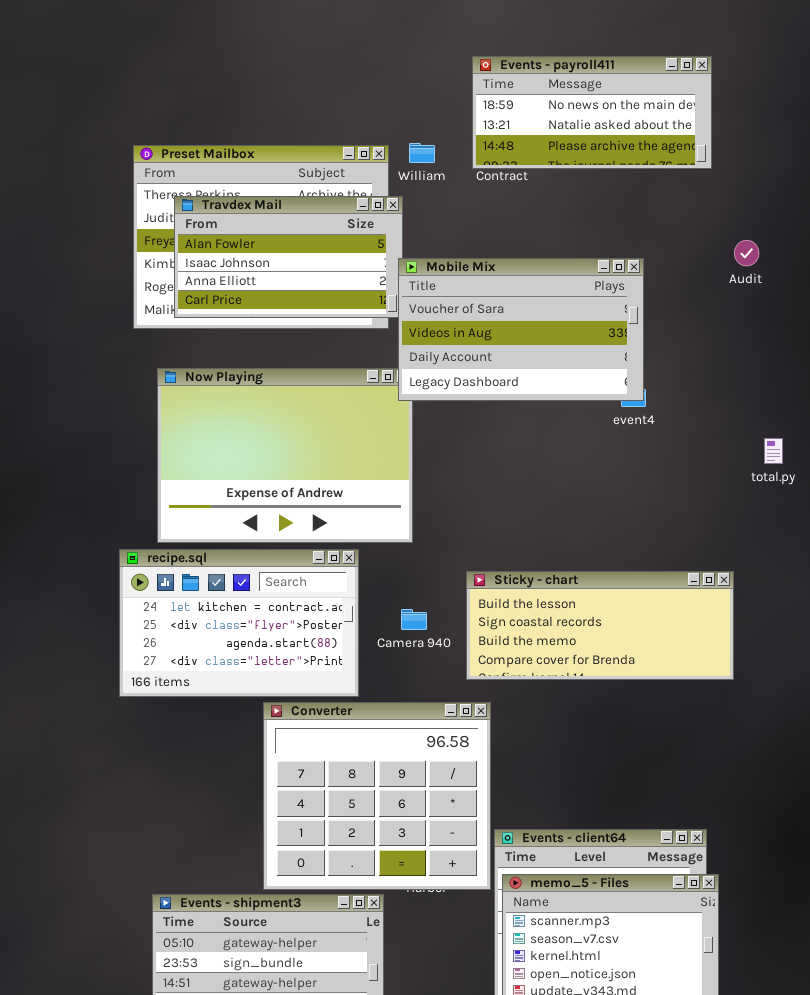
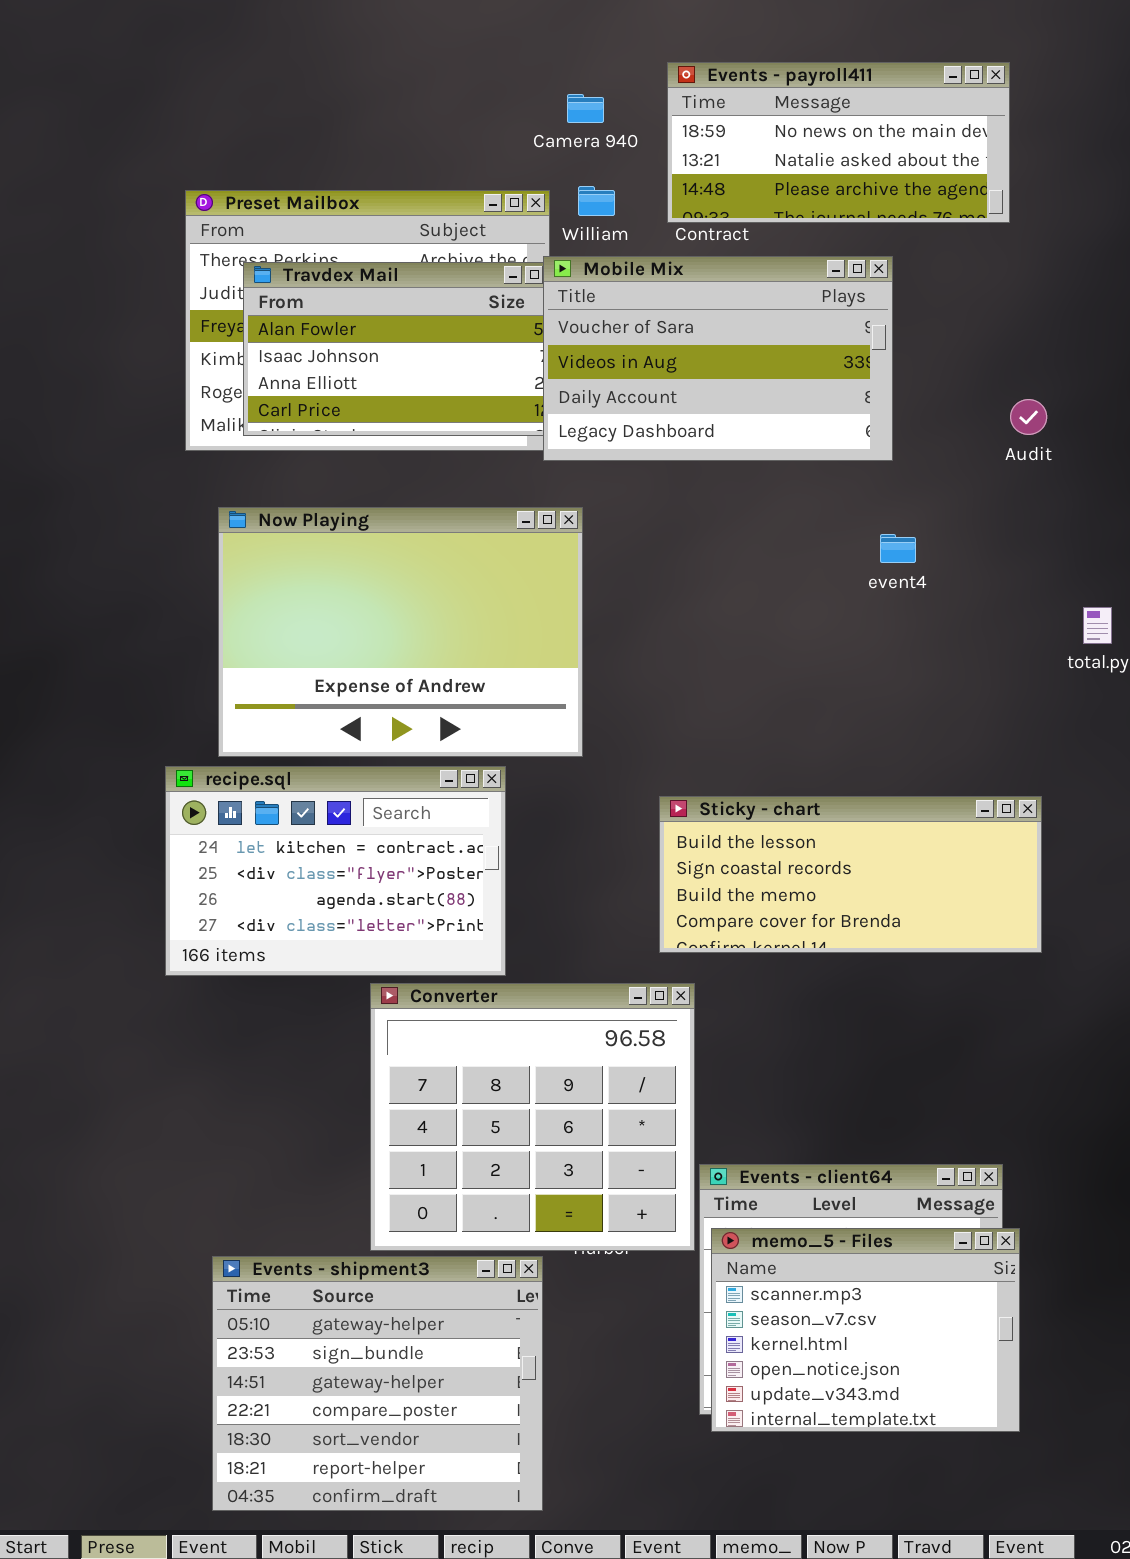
Audit: [734,240,759,266] -> [1010,399,1047,435], moved
Mobile Mix: [398,258,644,401] -> [543,256,893,461], moved
Camera 940: [401,609,427,630] -> [567,94,604,123], moved

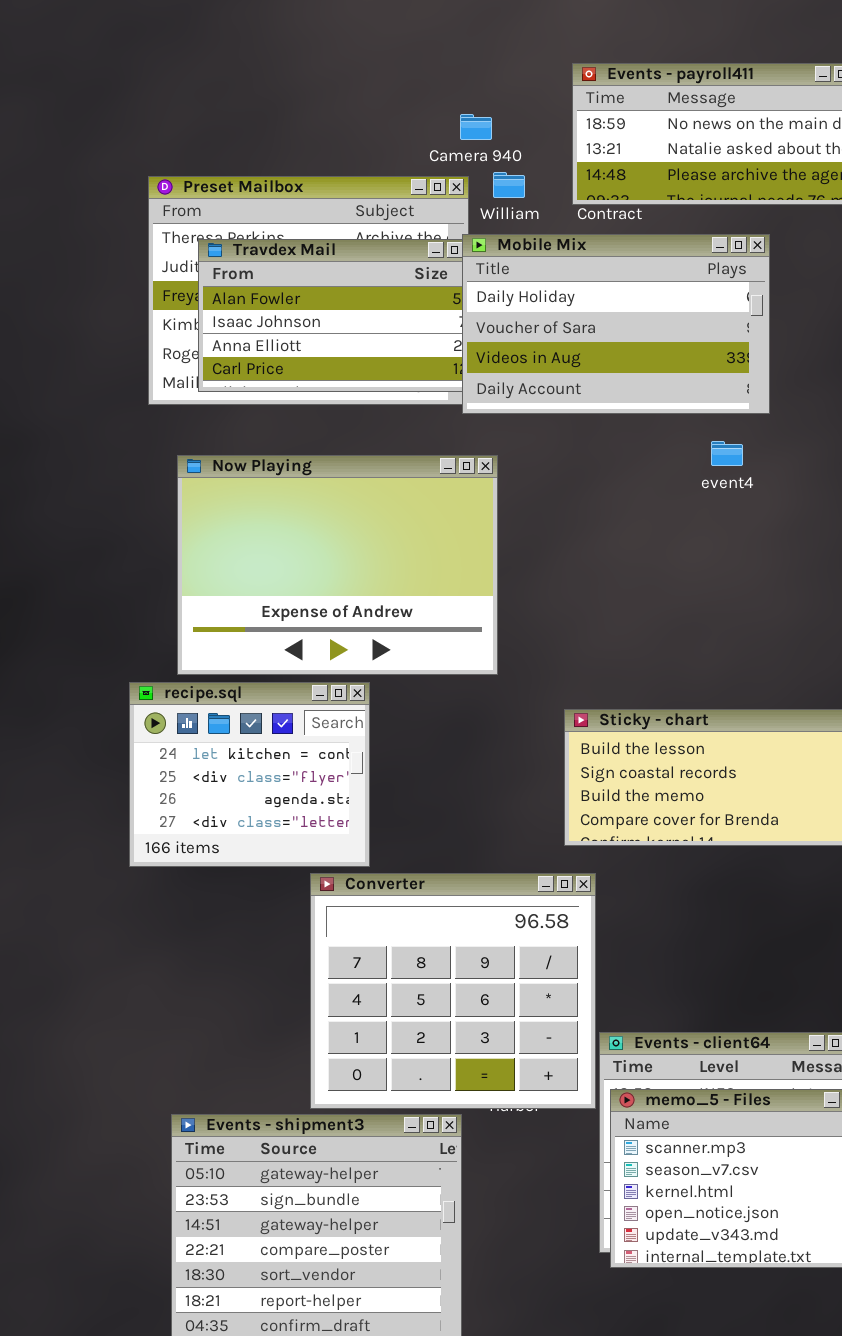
Camera 940: [567,94,604,123] -> [460,114,492,140], moved
Mobile Mix: [543,256,893,461] -> [462,234,770,414], scrolled up 1 row
event4: [880,534,916,563] -> [711,441,743,466], moved
recipe.sql: [165,766,506,976] -> [129,682,370,867], resized

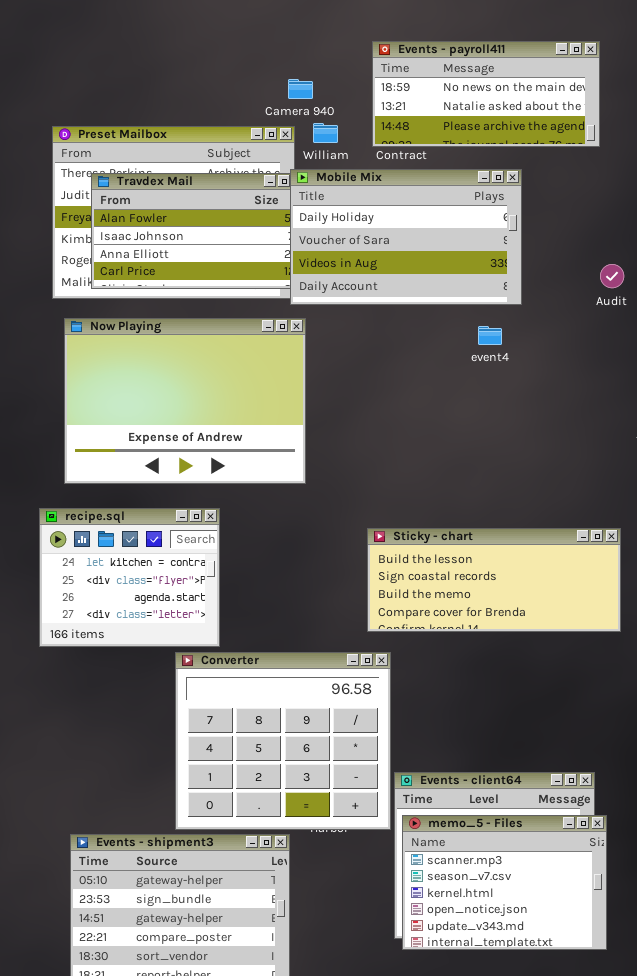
Now Playing: [177,455,498,675] -> [64,318,306,484], moved

